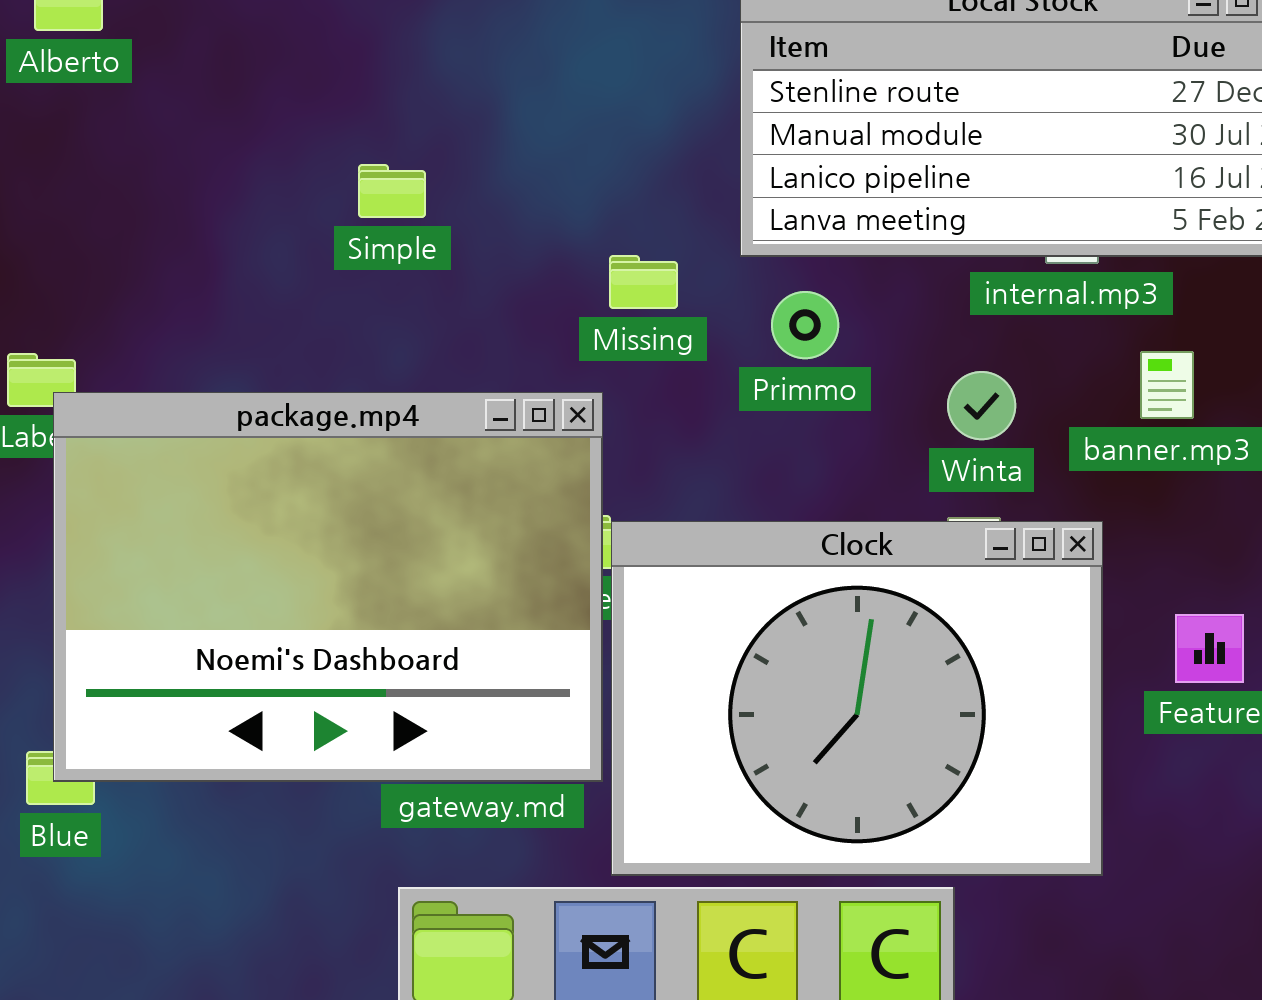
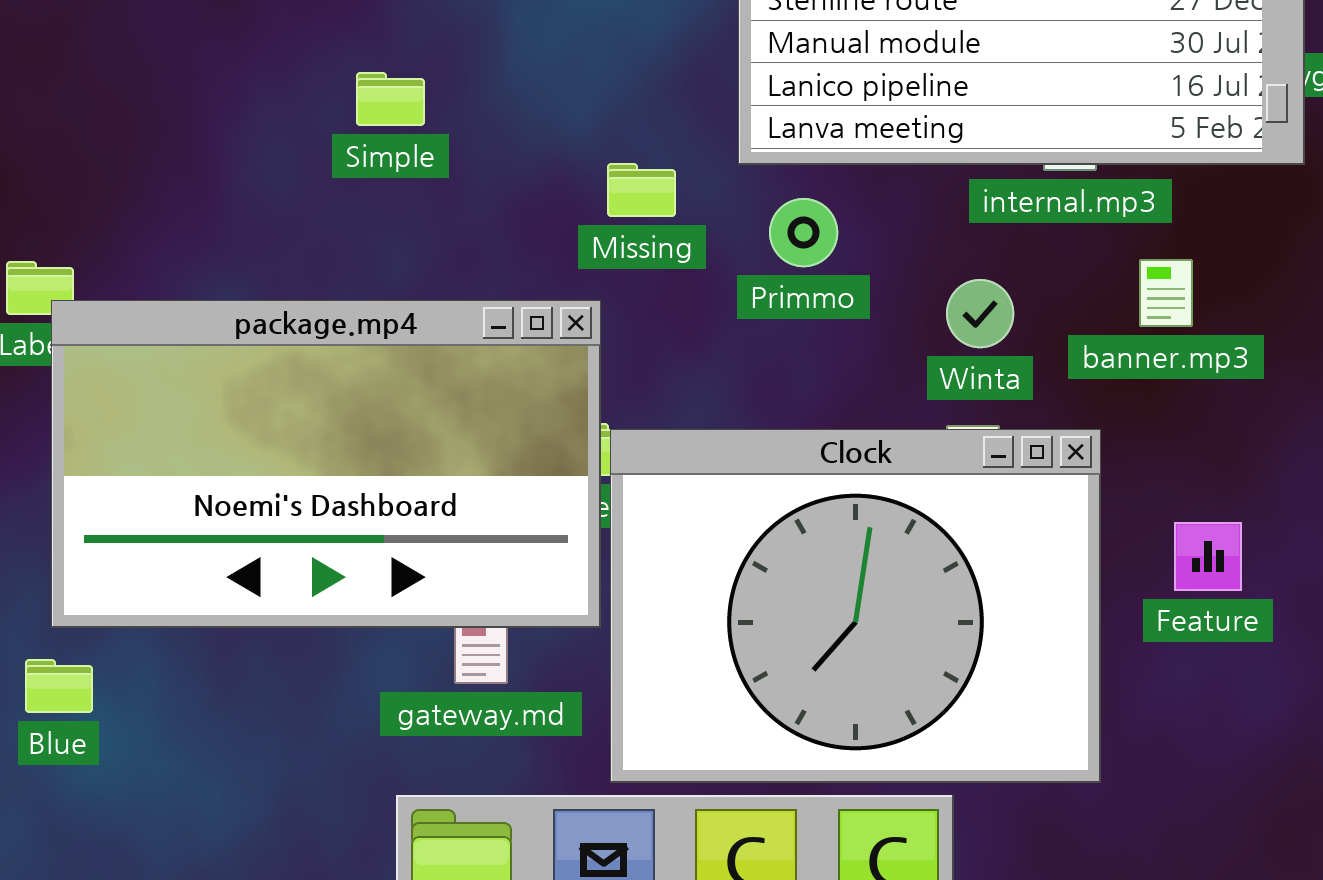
package.mp4: [53,392,603,782] -> [51,300,601,628], resized

